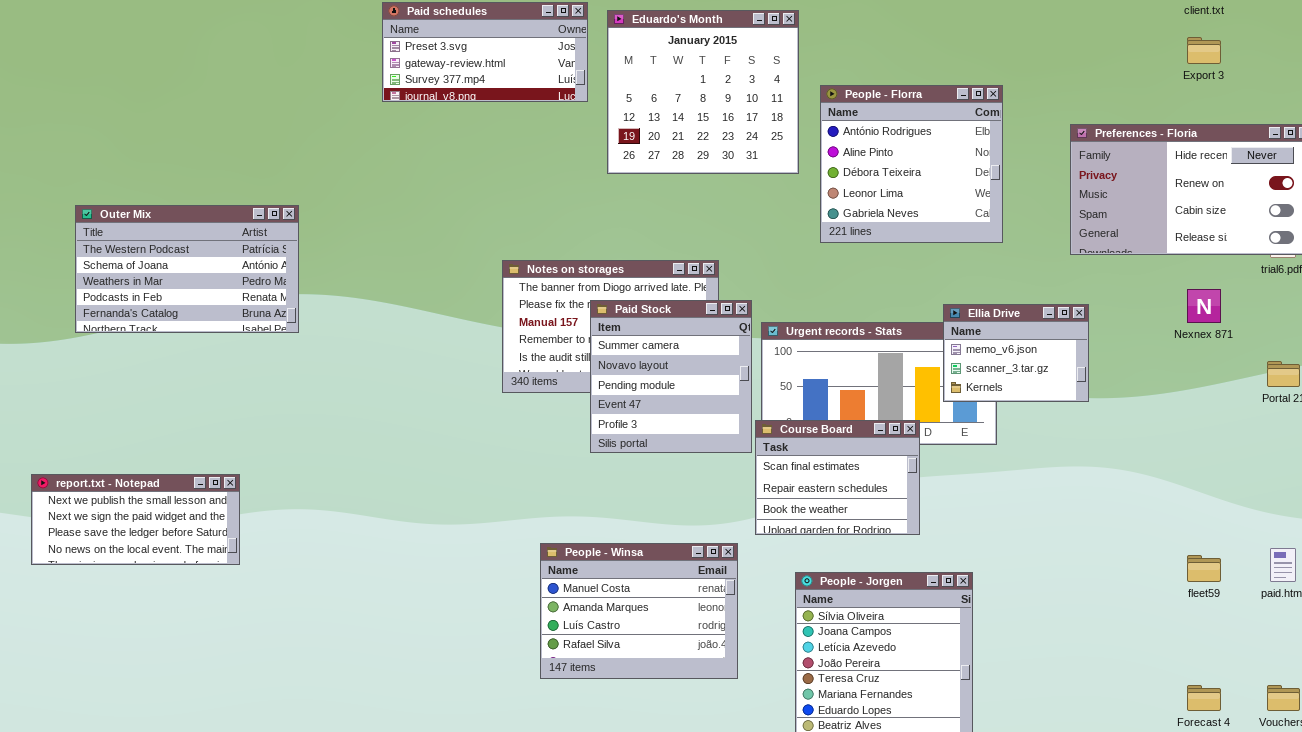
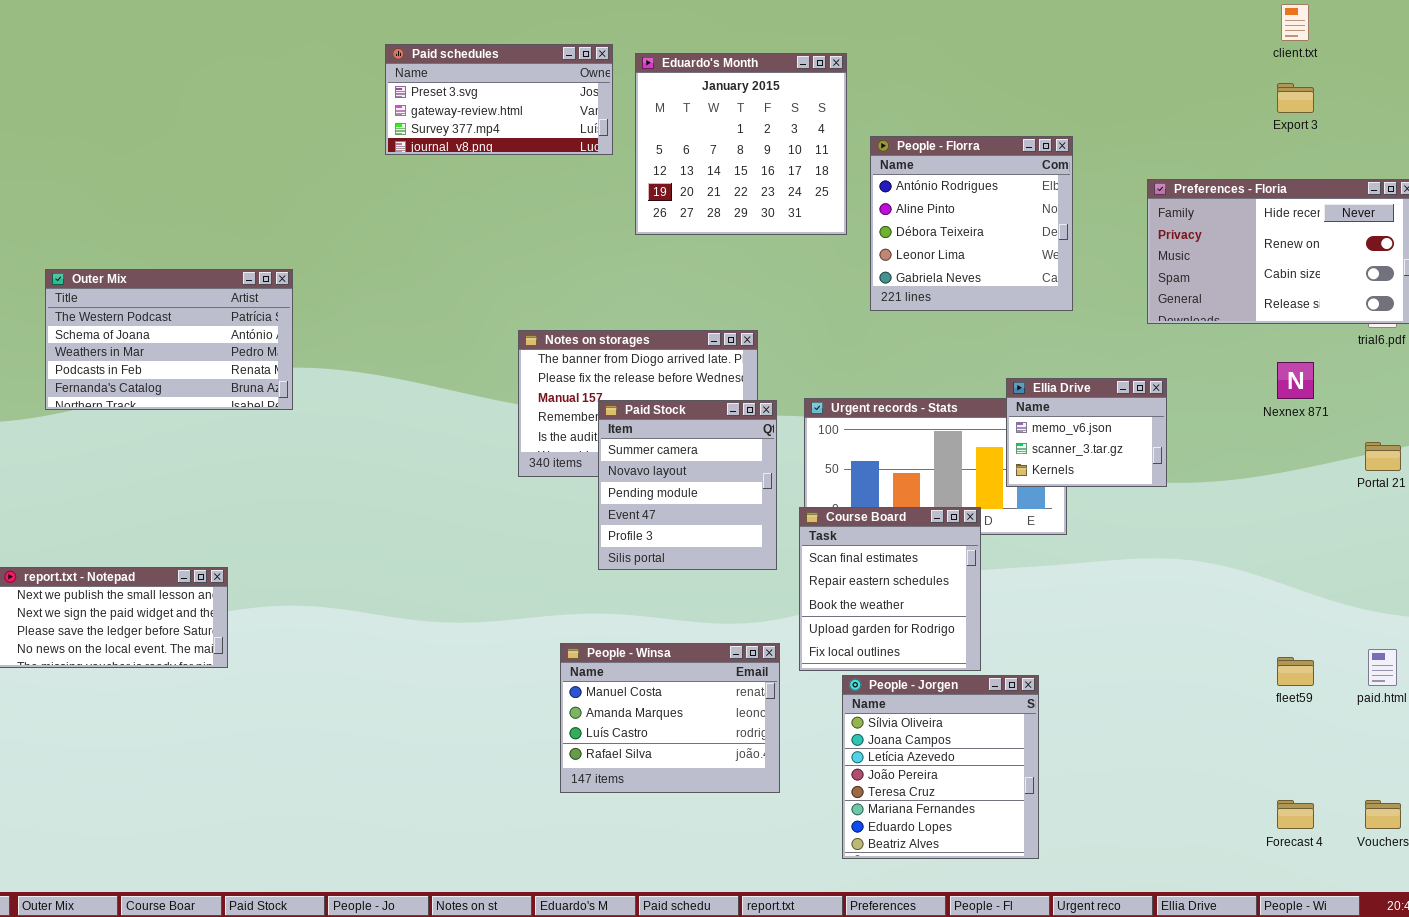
Paid Stock: [590,300,752,453] -> [598,400,777,570], moved
Course Board: [755,420,920,535] -> [799,507,981,671], resized

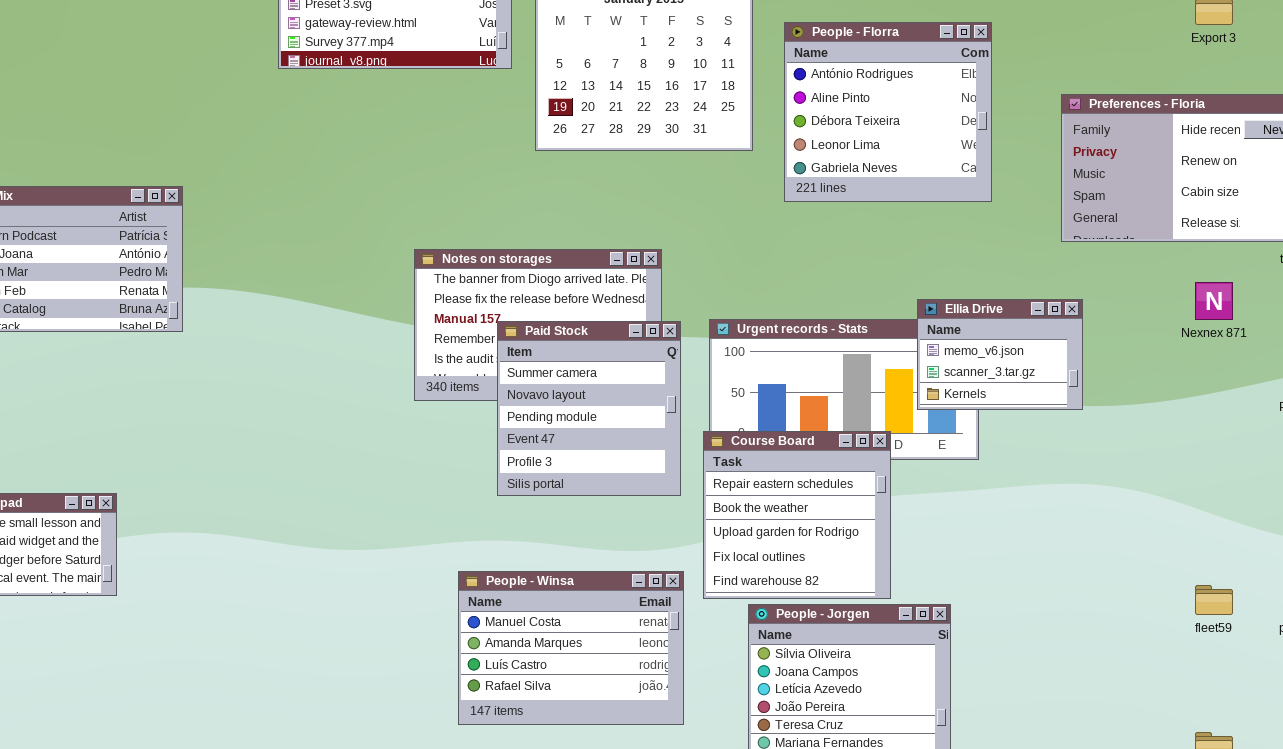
People - Florra: [870,136,1073,311] -> [784,22,992,202], moved
Course Board: [799,507,981,671] -> [703,431,891,599], scrolled down 1 row

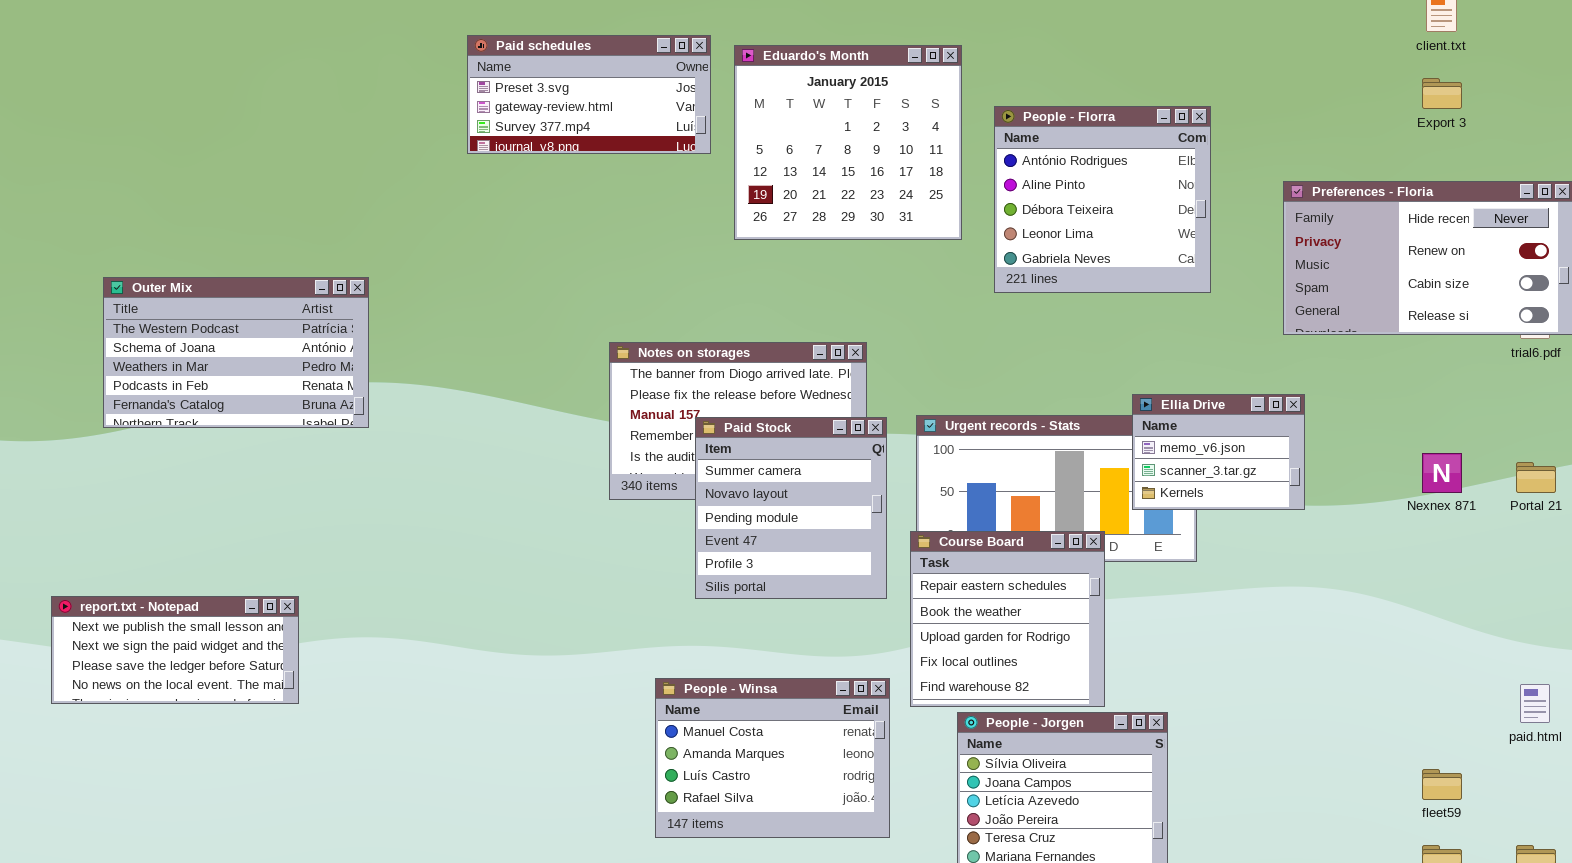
Nexnex 871: [1195,282,1233,320] -> [1422,453,1462,493], moved
fleet59: [1195,585,1233,615] -> [1422,769,1462,800], moved

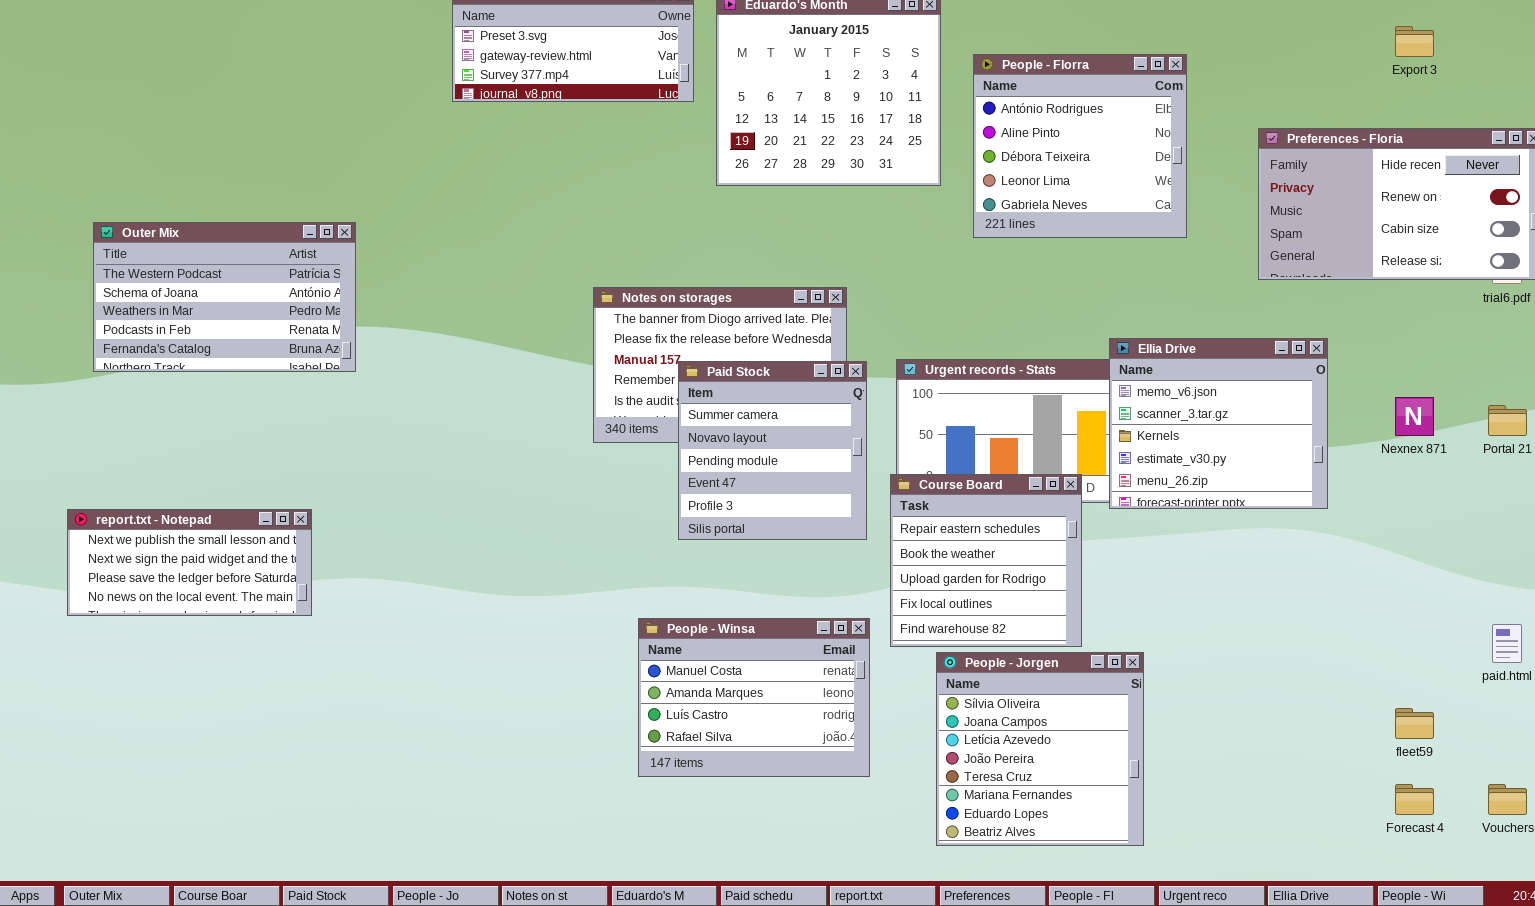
Ellia Drive: [1132,394,1305,510] -> [1109,338,1328,509], resized
report.txt - Notepad: [51,596,299,704] -> [67,509,312,616], moved

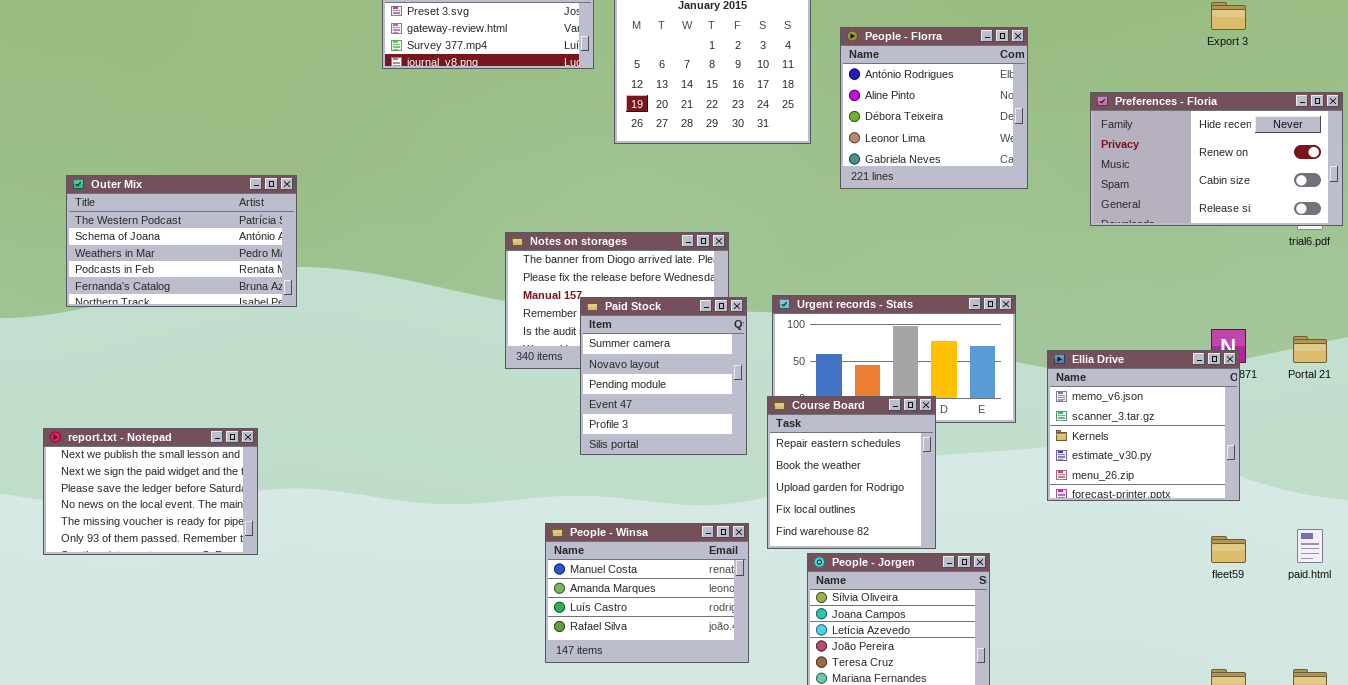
Ellia Drive: [1109,338,1328,509] -> [1047,350,1240,501], moved
report.txt - Notepad: [67,509,312,616] -> [43,428,258,555], resized
fleet59: [1395,708,1434,739] -> [1211,536,1246,563], moved

